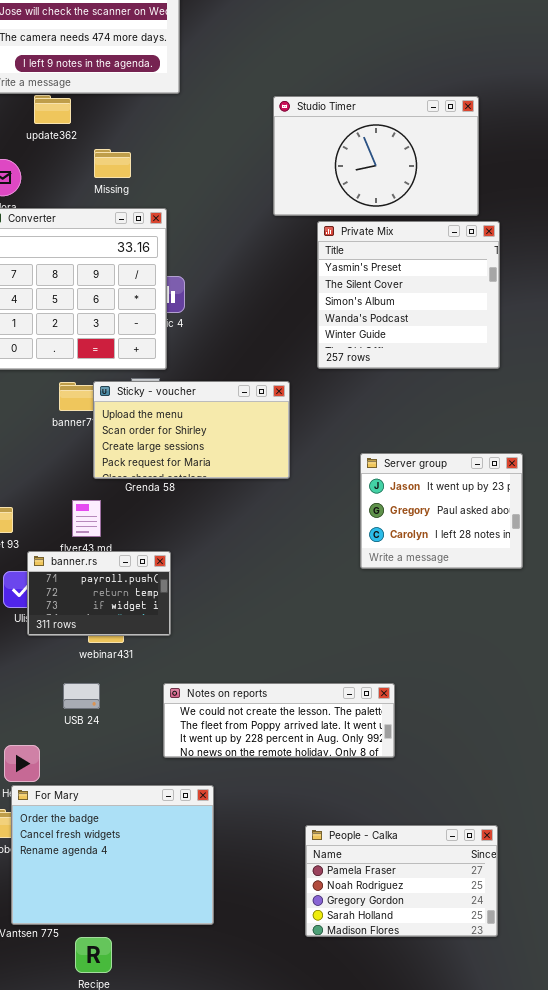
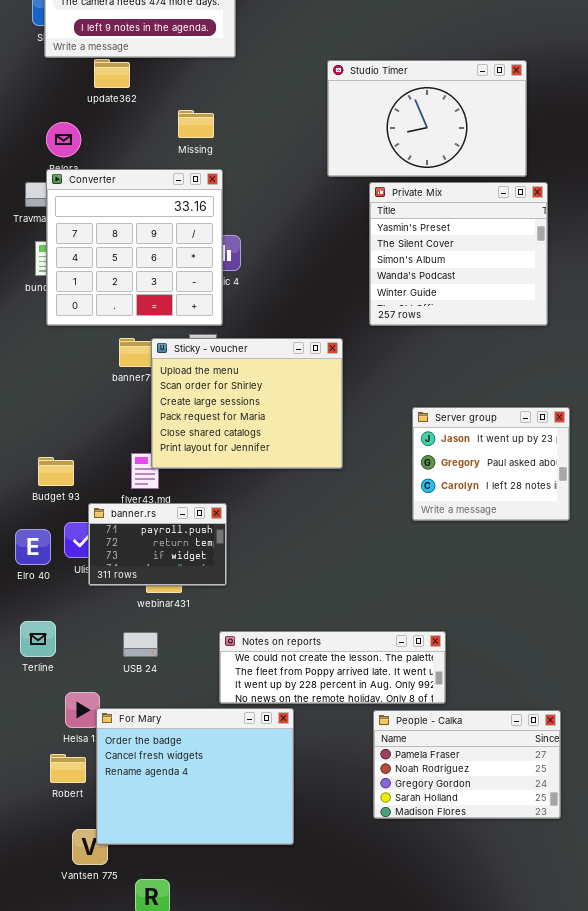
Missing: [94,149,131,178] -> [178,110,214,138], moved
Sticky - voucher: [93,381,290,479] -> [151,338,343,469], resized
For Mary: [11,785,214,925] -> [96,708,294,845], moved
People - Calka: [305,825,498,937] -> [373,710,561,819], moved

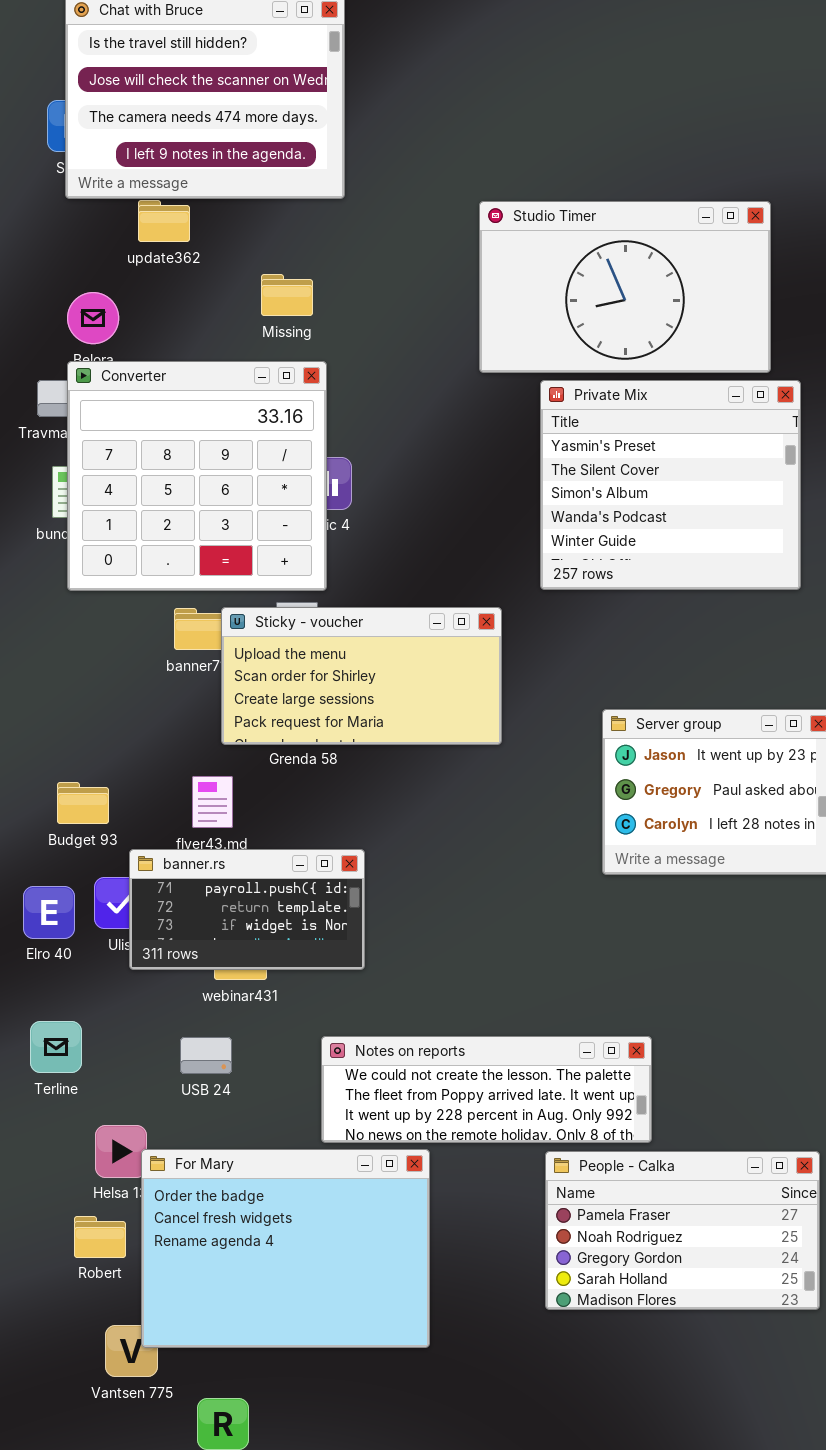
Sticky - voucher: [151,338,343,469] -> [221,607,502,745], resized
banner.rs: [88,503,227,586] -> [129,849,365,970], resized

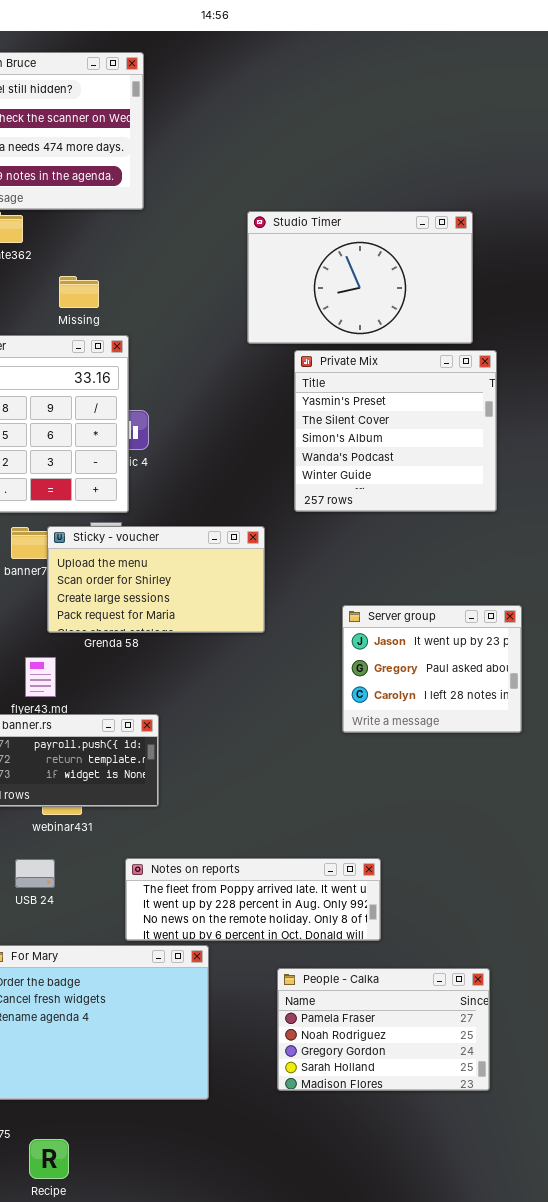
Missing: [261,274,313,316] -> [59,276,99,308], moved
Notes on reports: [321,1036,652,1143] -> [125,858,381,941], scrolled down 1 row
People - Calka: [545,1151,820,1310] -> [277,968,490,1091], moved

